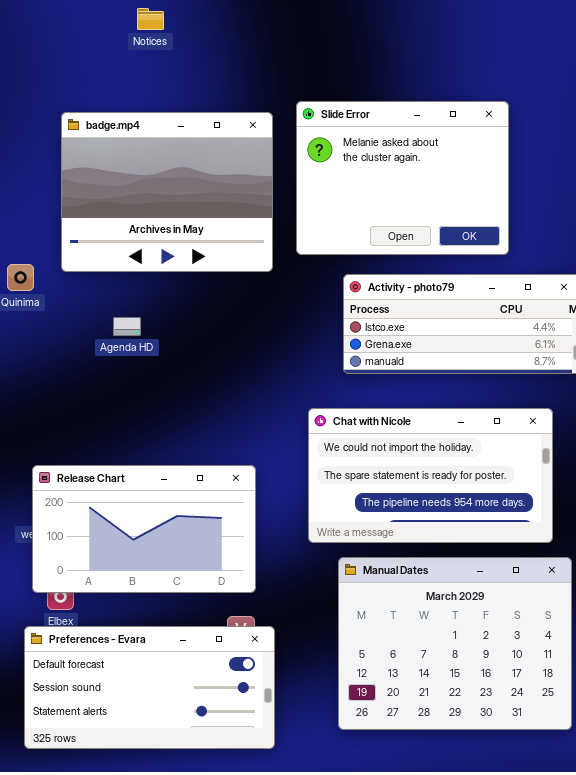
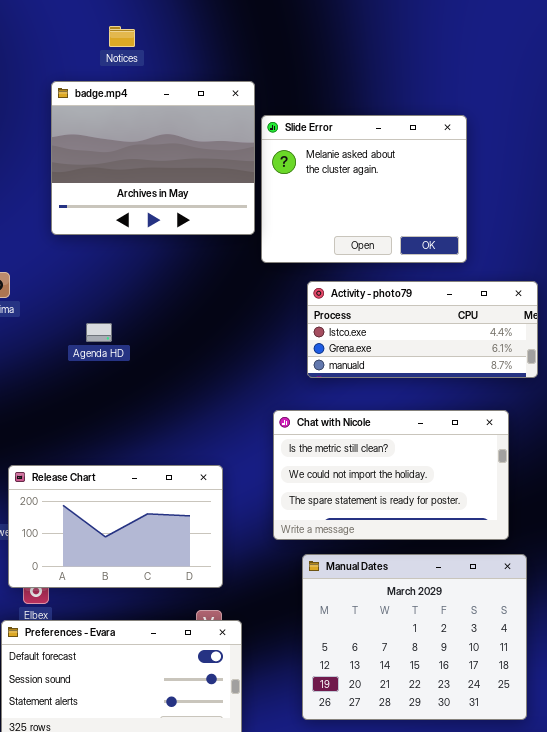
badge.mp4: [61,112,273,272] -> [51,81,255,235], moved
Chat with Nicole: [308,408,553,543] -> [273,410,509,540], scrolled up 1 row

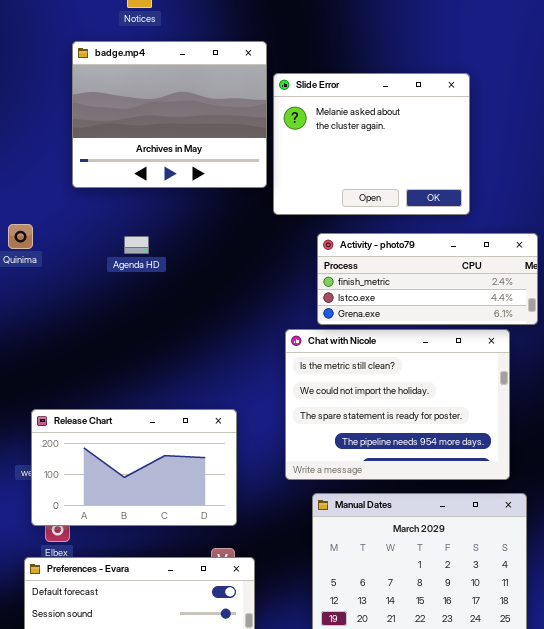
Activity - photo79: [307,281,538,378] -> [317,233,538,325], scrolled up 1 row
Agenda HD: [86,323,112,342] -> [124,236,149,254], moved
Chat with Nicole: [273,410,509,540] -> [285,329,510,480], resized

